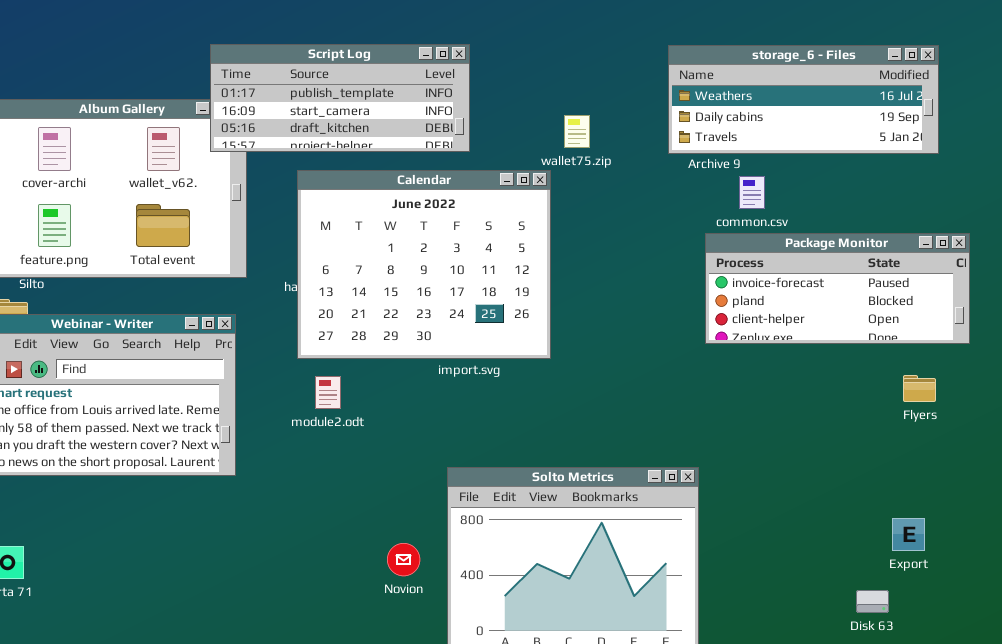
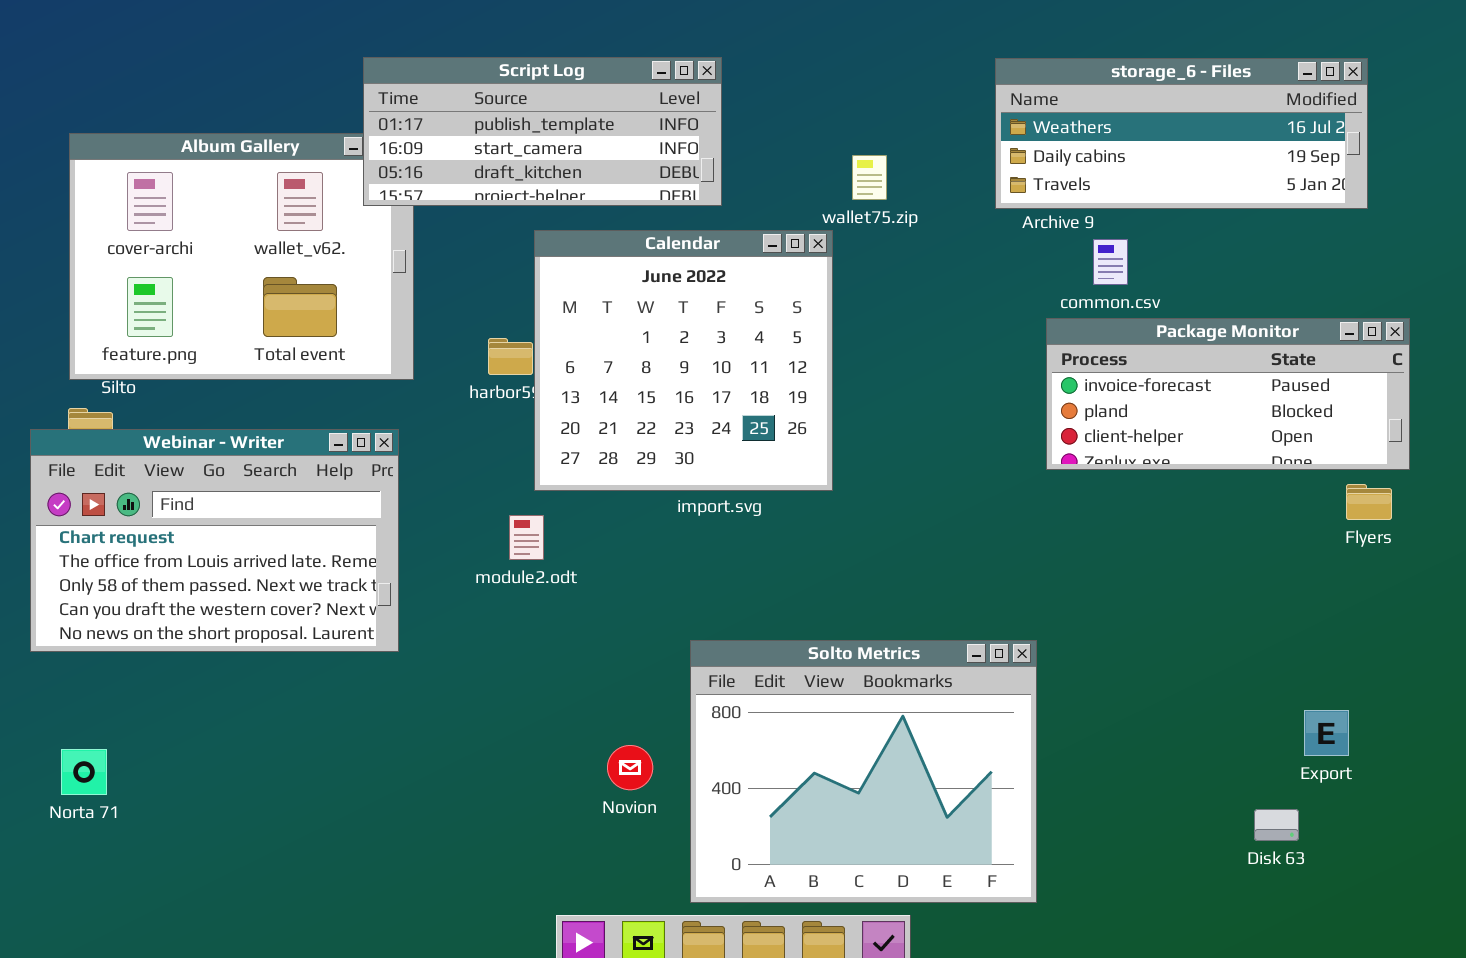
Calendar: [297,170,551,359] -> [534,230,833,491], resized
Flyers: [903,375,936,402] -> [1346,484,1392,520], moved

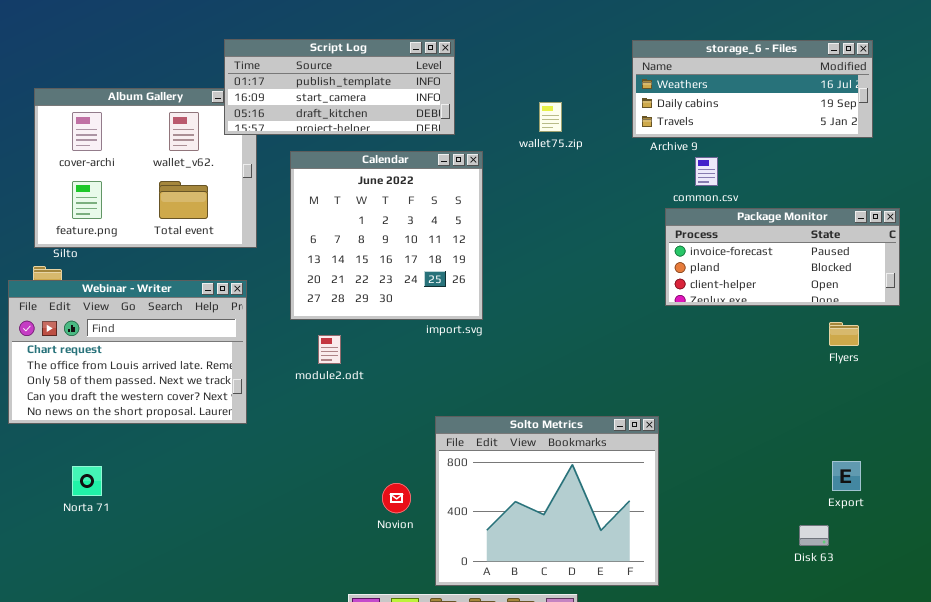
Calendar: [534,230,833,491] -> [290,151,483,320], moved
Flyers: [1346,484,1392,520] -> [829,322,859,346], moved
Norta 71: [61,749,107,795] -> [72,466,102,496], moved

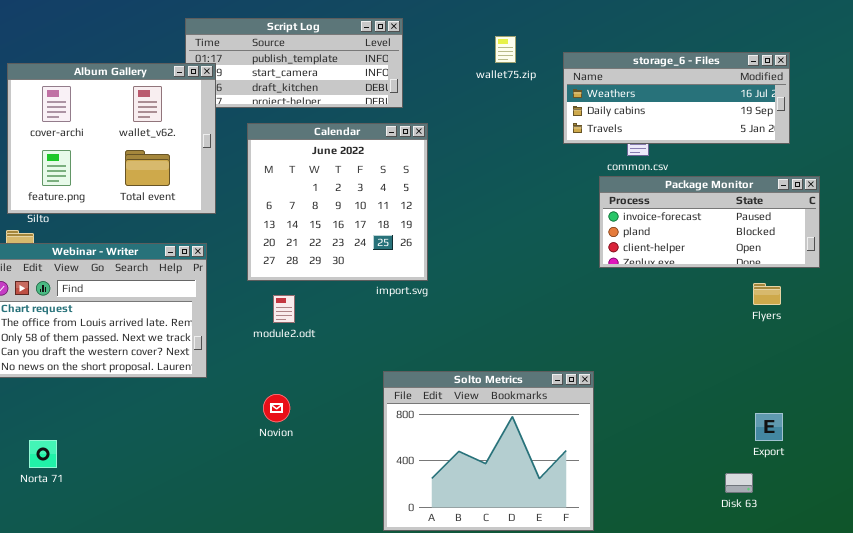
storage_6 - Files: [632,40,873,138] -> [563,52,790,144], moved
Album Gallery: [34,88,257,248] -> [7,63,216,214], raised
wallet75.zip: [539,102,562,132] -> [495,36,516,63], moved
Norta 71: [72,466,102,496] -> [29,440,57,468], moved
Novion: [382,483,411,513] -> [263,394,290,422], moved

